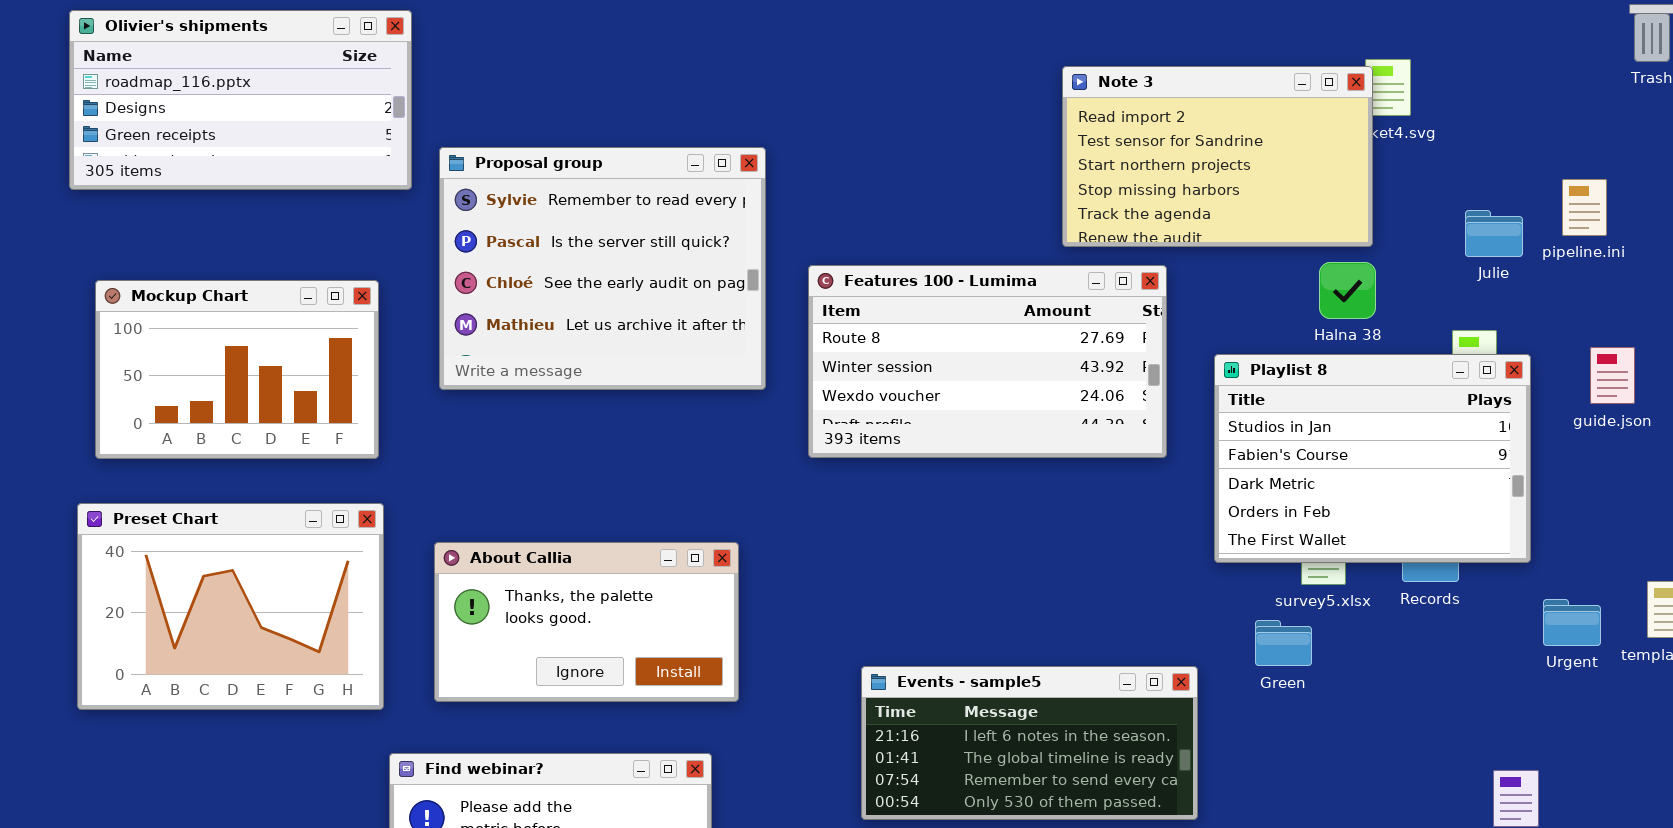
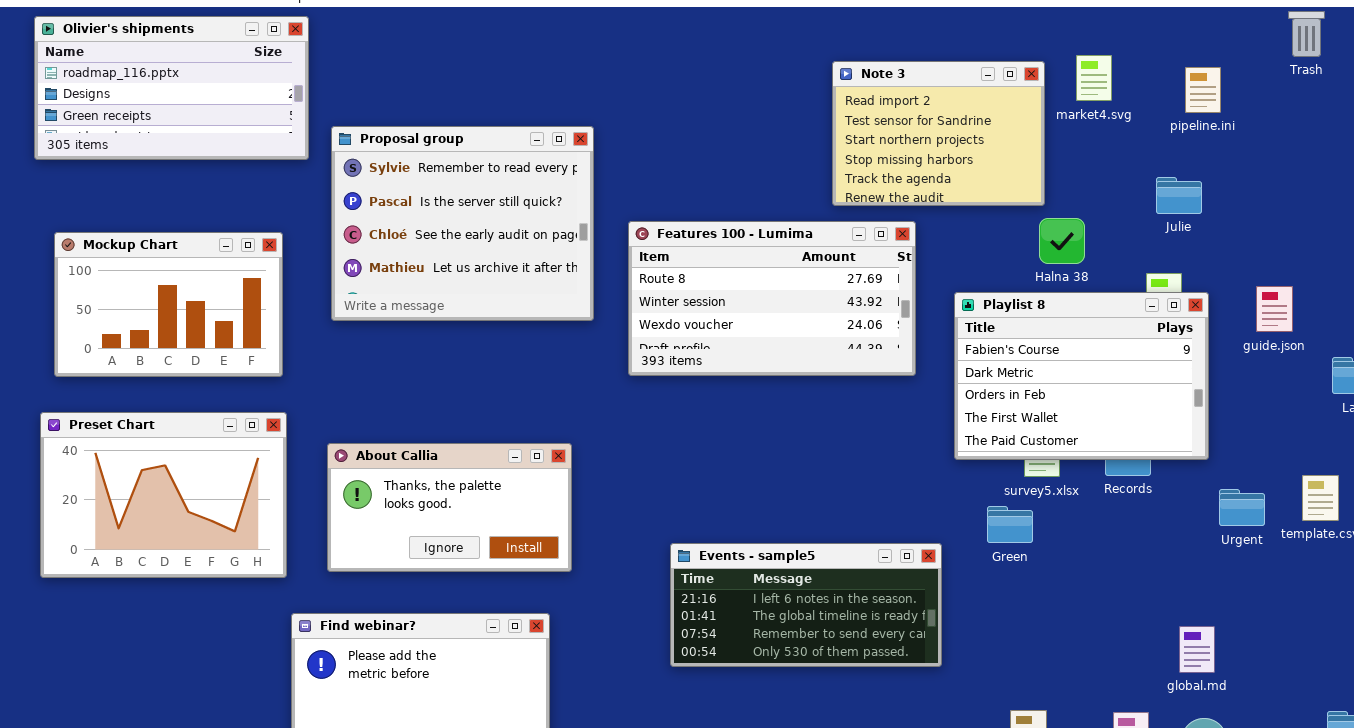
Note 3: [1062,66,1373,247] -> [832,61,1045,206], resized
pipeline.ini: [1562,179,1607,236] -> [1185,67,1221,113], moved
Playlist 8: [1214,354,1531,563] -> [954,292,1209,460], scrolled down 1 row

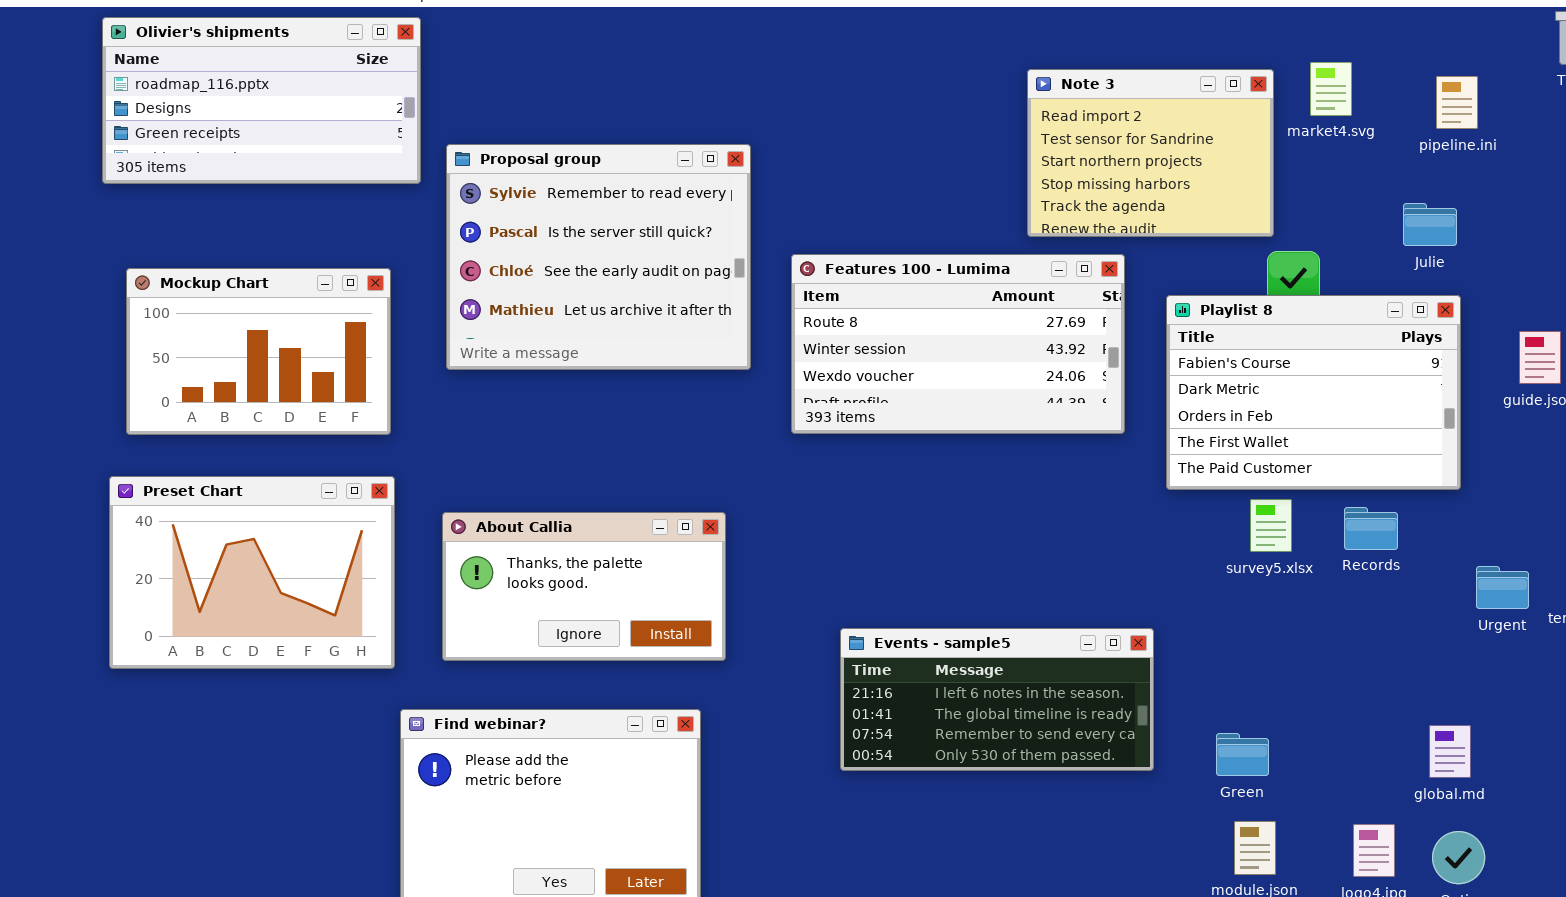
Playlist 8: [954,292,1209,460] -> [1166,295,1461,490], moved
Green: [987,506,1033,543] -> [1216,733,1269,776], moved

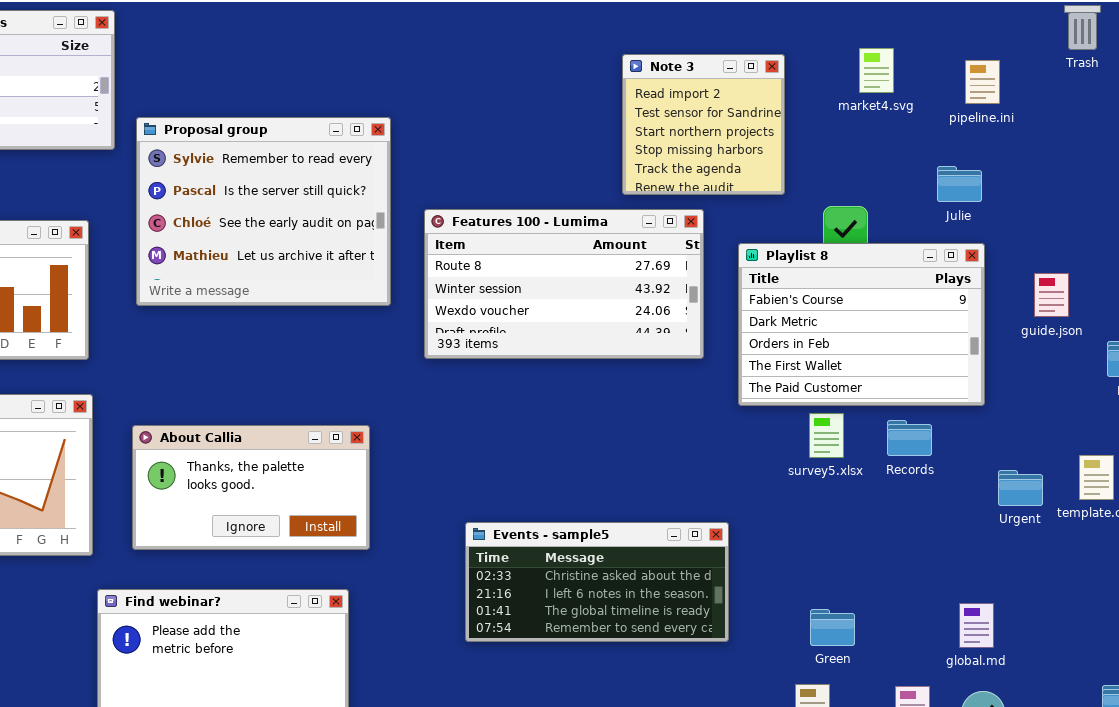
Note 3: [1027,69,1274,237] -> [622,54,785,195], resized
Events - sample5: [840,628,1154,771] -> [465,522,729,642], scrolled up 1 row
Green: [1216,733,1269,776] -> [810,609,855,646], moved

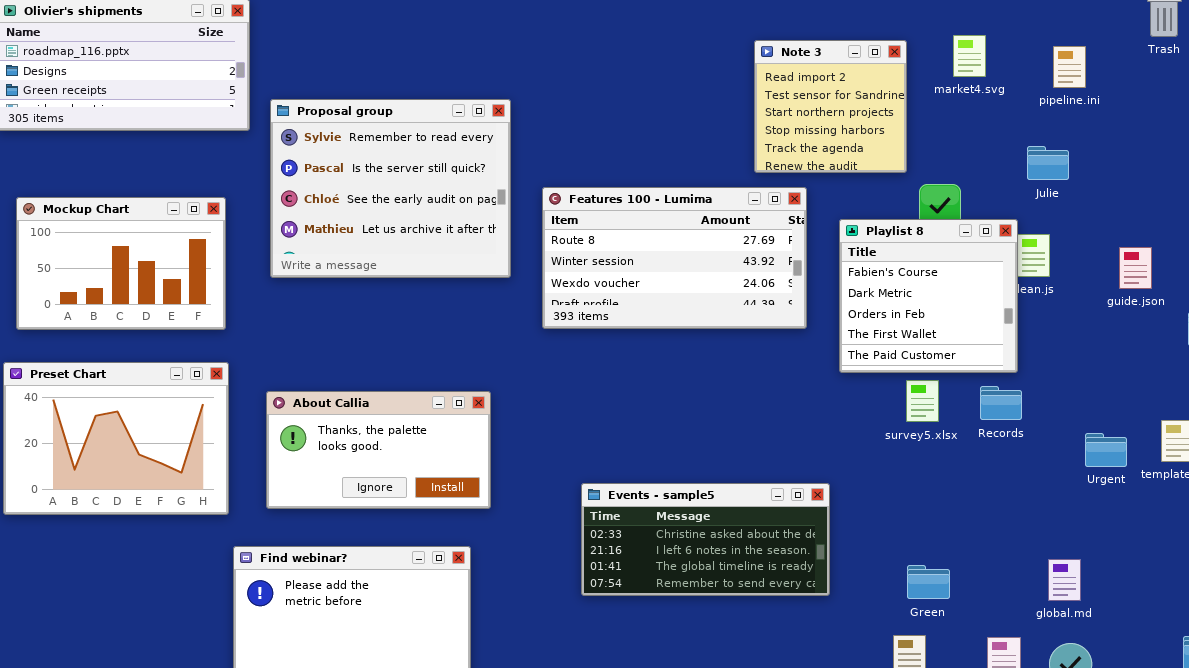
Note 3: [622,54,785,195] -> [754,40,907,173], moved
Playlist 8: [738,243,985,406] -> [839,219,1018,373], resized

